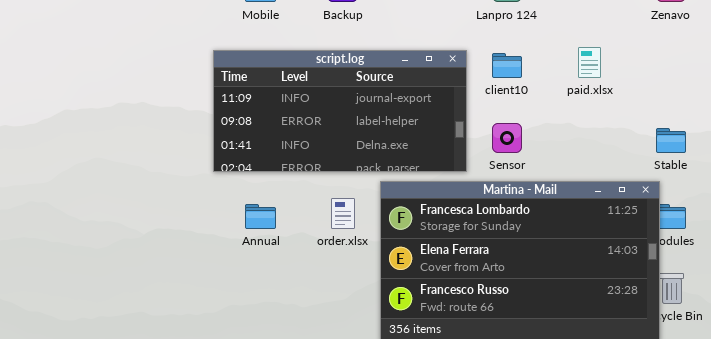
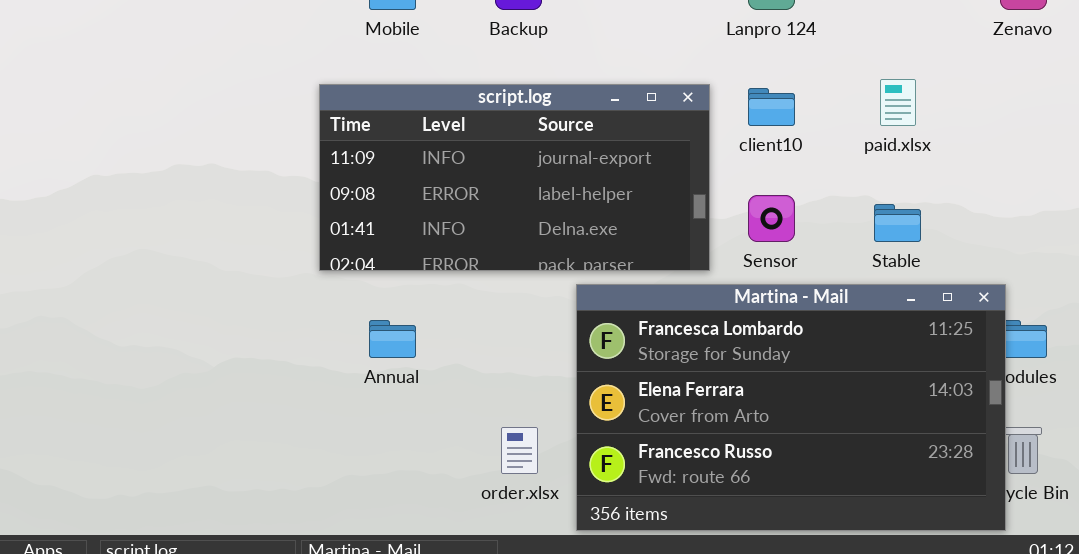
Stable: [656,128,686,153] -> [874,204,921,242], moved
order.xlsx: [331,198,355,229] -> [501,427,538,474], moved

